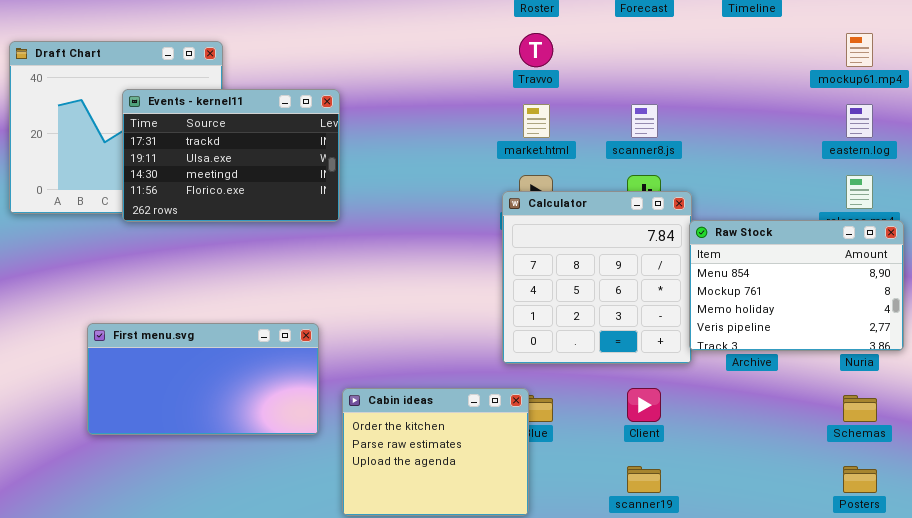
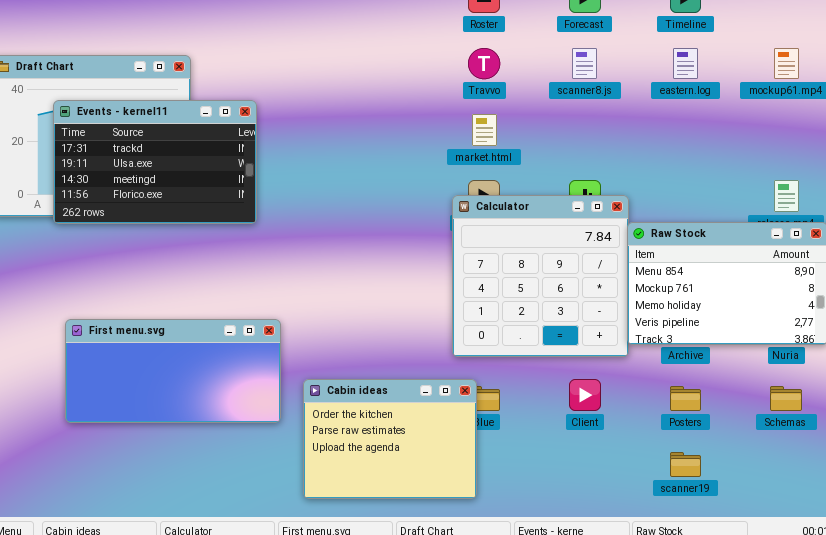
Events - kernel11: [122,89,340,222] -> [53,100,257,224], moved
scanner8.js: [631,104,658,138] -> [572,48,597,79], moved
eastern.log: [846,104,873,138] -> [673,48,698,79], moved
scanner19: [627,466,661,493] -> [670,452,701,477], moved
Posters: [843,466,877,493] -> [670,386,701,411], moved

